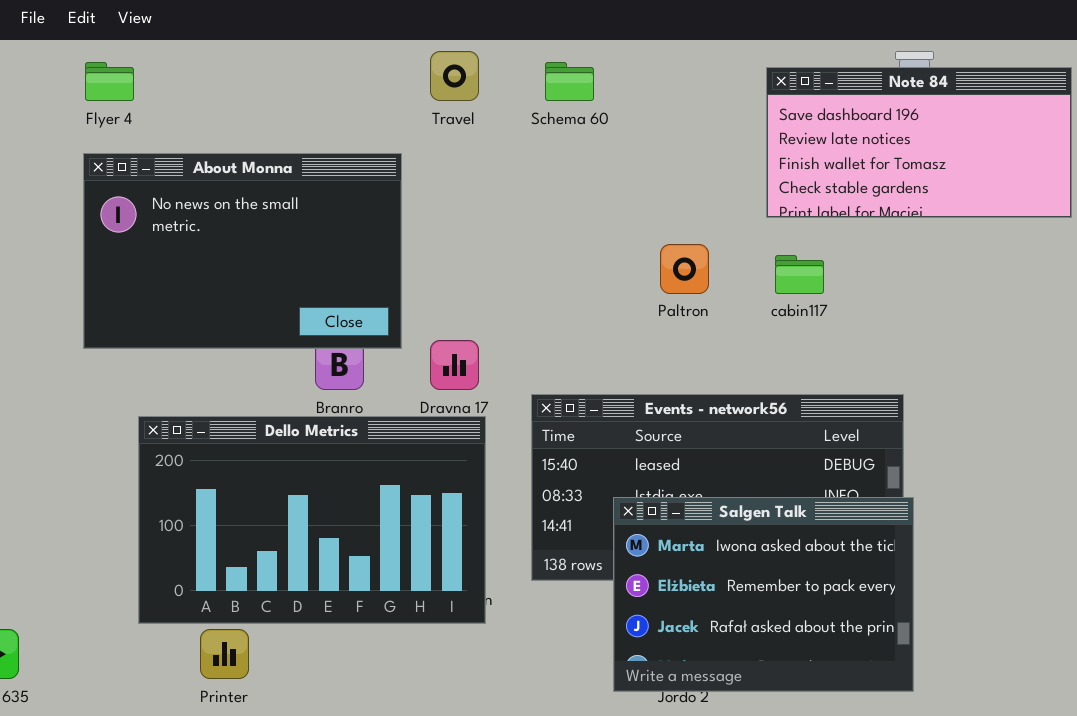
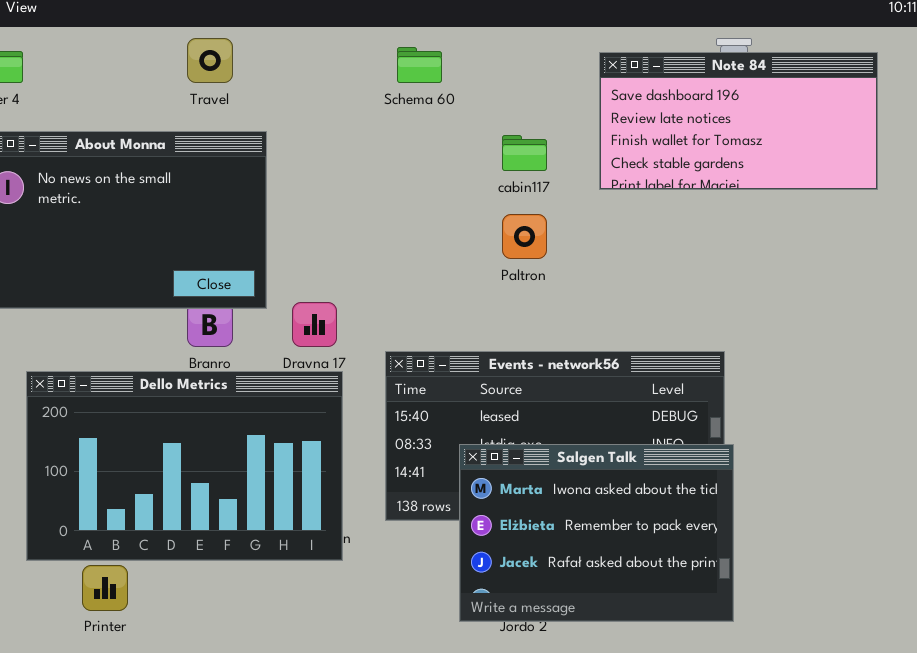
Travel: [430,51,479,101] -> [187,38,233,83], moved
cabin117: [775,255,824,294] -> [502,135,547,171], moved

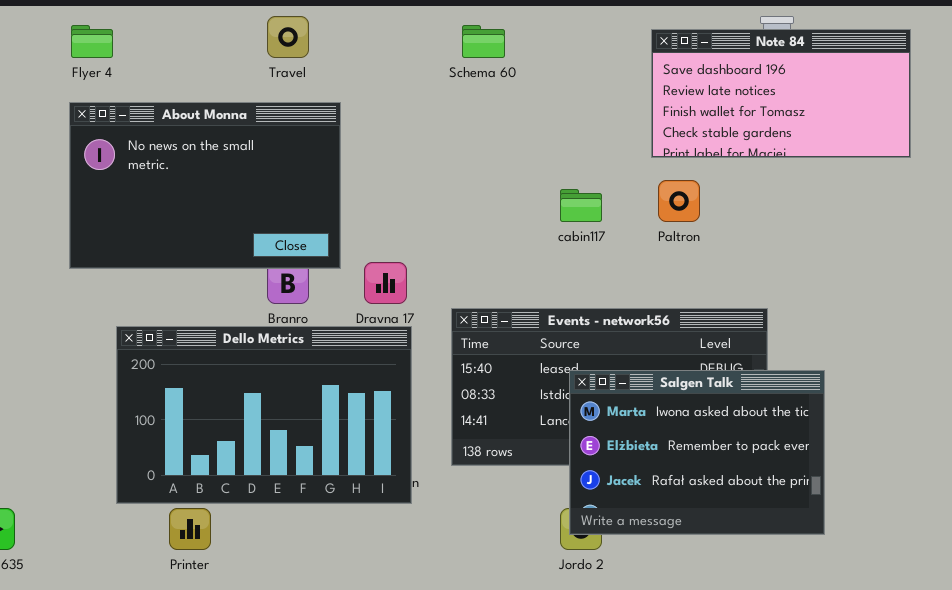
cabin117: [502,135,547,171] -> [560,189,602,222], moved
Paltron: [502,214,547,259] -> [658,180,700,222], moved
Salgen Talk: [459,444,734,622] -> [569,370,825,535], moved

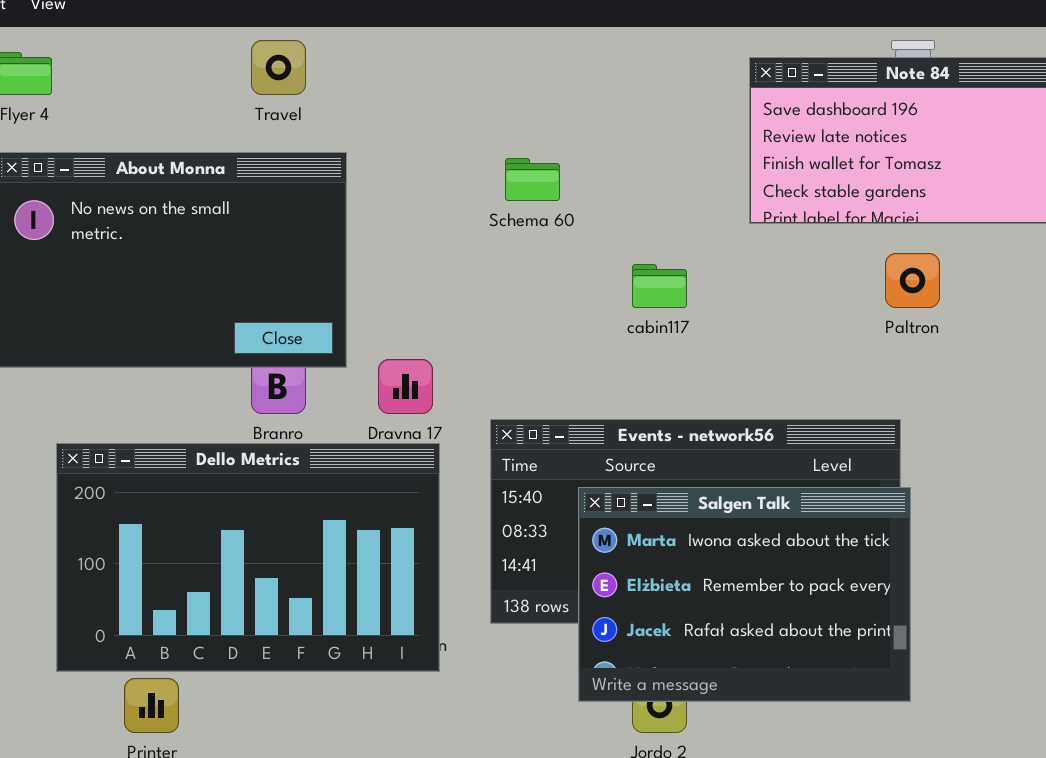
Schema 60: [462,25,505,58] -> [505,158,560,201], moved
Paltron: [658,180,700,222] -> [885,253,940,308], moved
Salgen Talk: [569,370,825,535] -> [578,487,911,702], moved

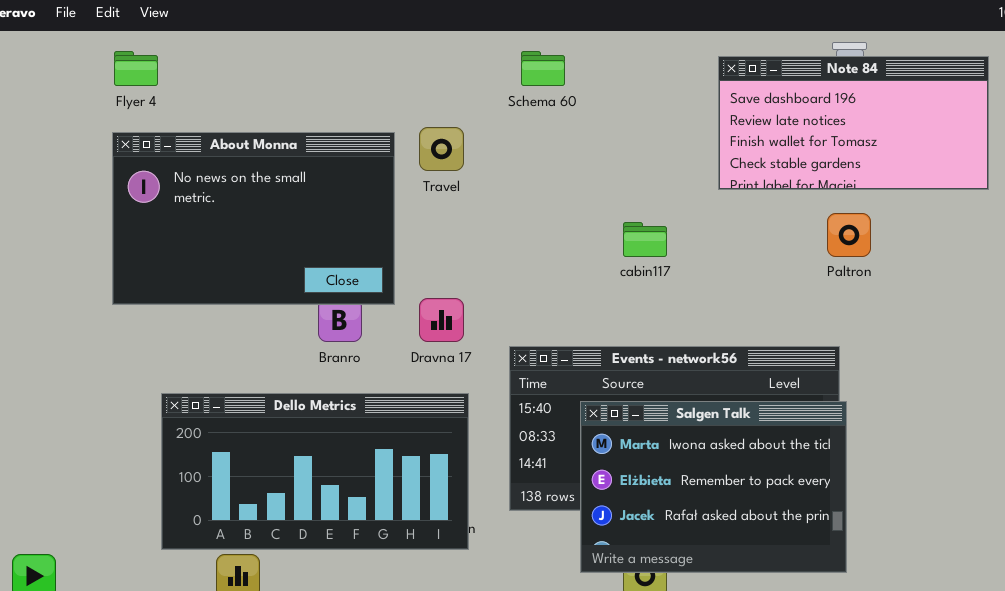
Travel: [251,40,306,95] -> [419,127,464,171], moved
Schema 60: [505,158,560,201] -> [521,51,565,86], moved
Dello Metrics: [56,443,440,672] -> [161,393,469,550], resized

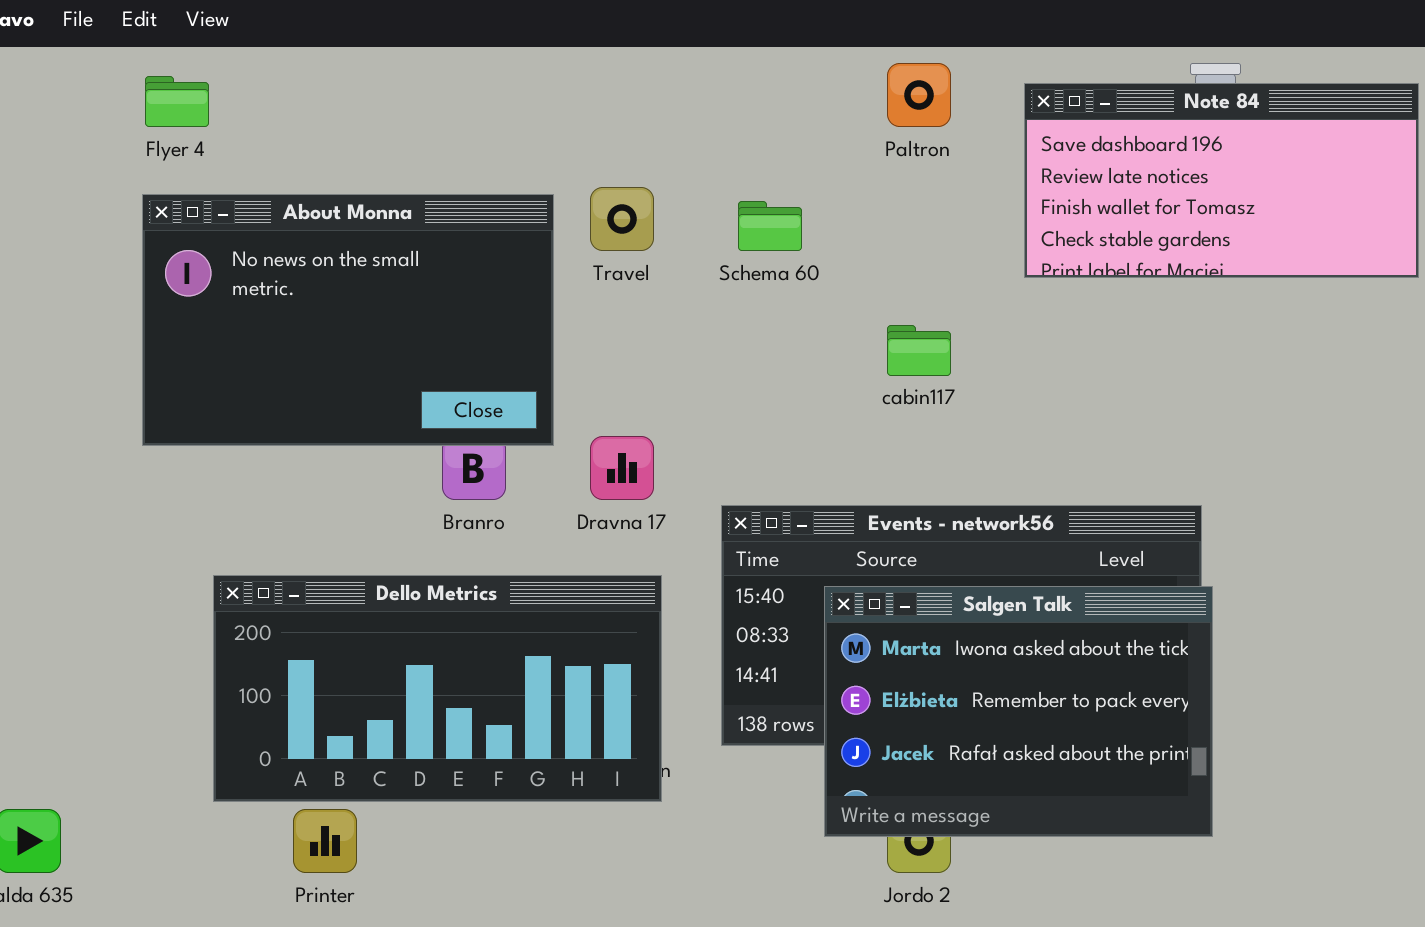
Schema 60: [521,51,565,86] -> [738,201,802,251], moved
Paltron: [827,213,871,257] -> [887,63,951,127], moved

